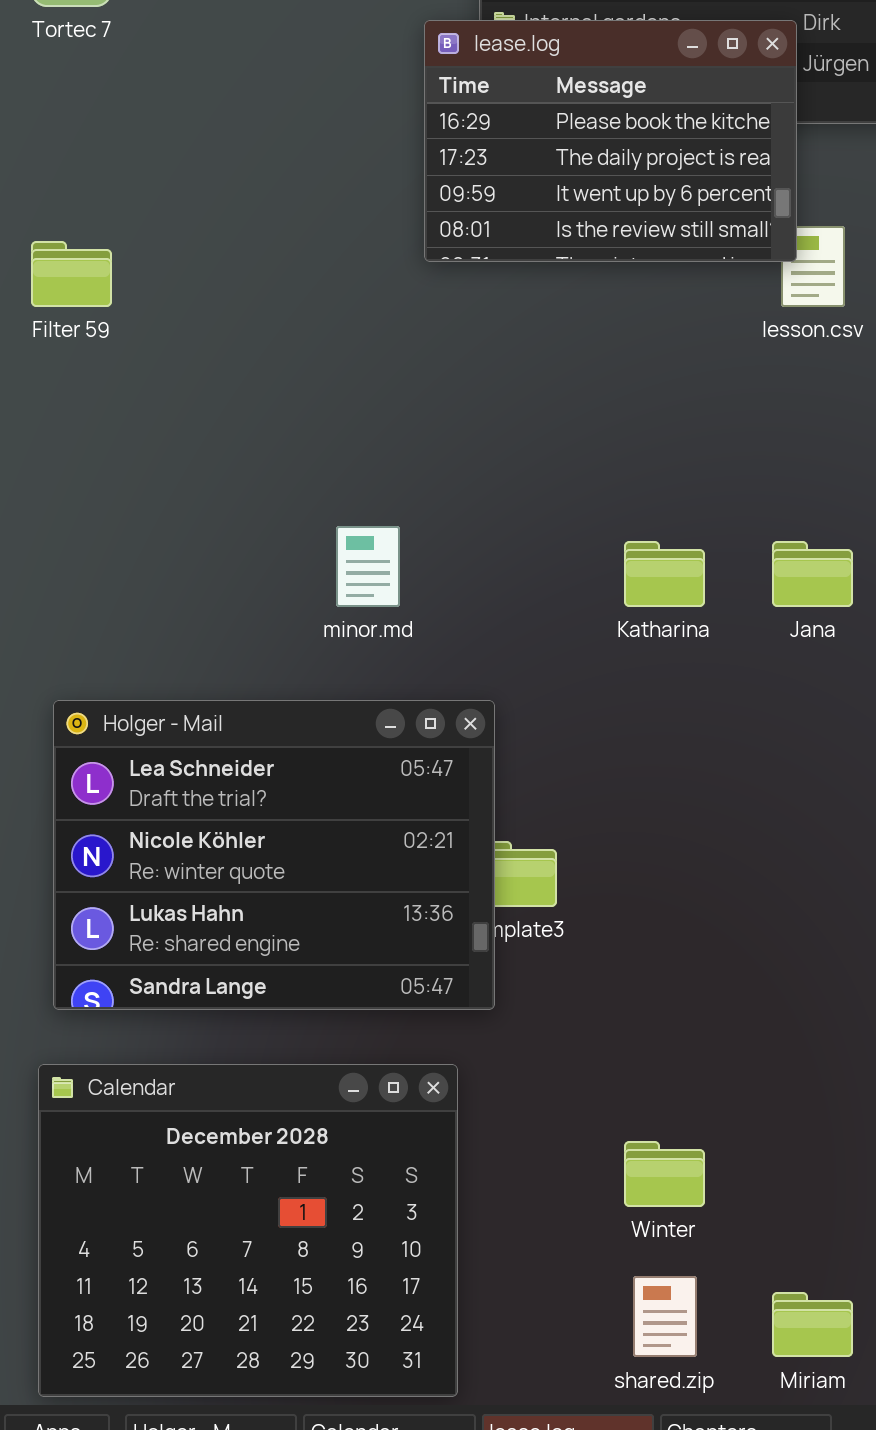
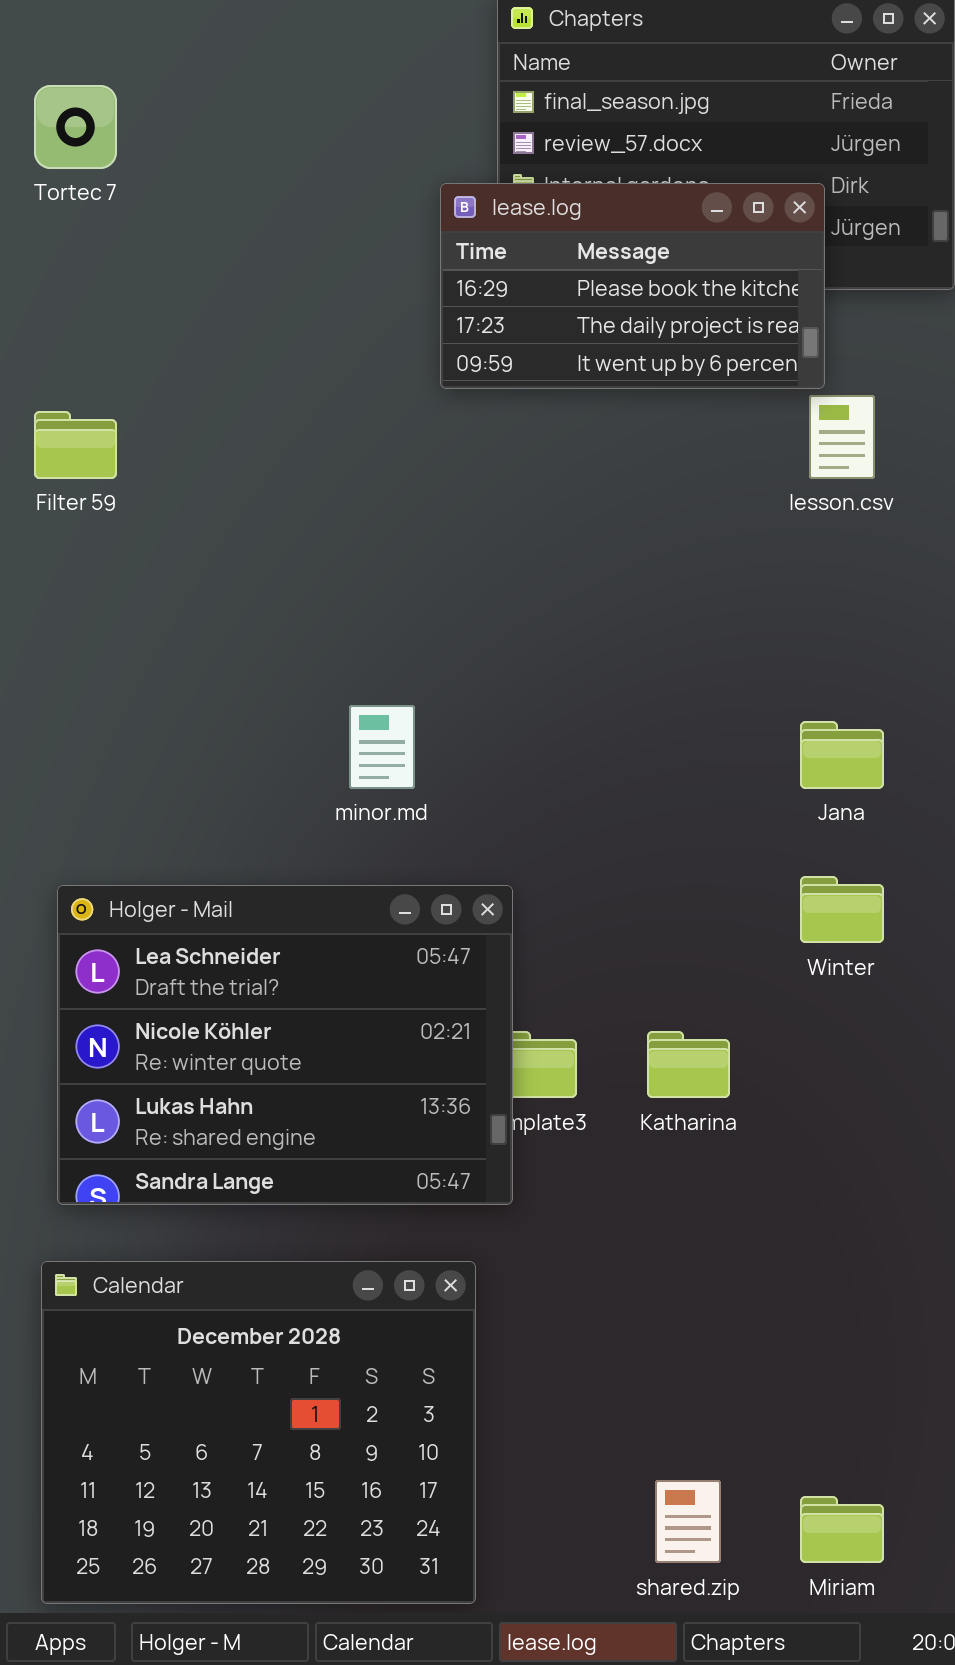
lease.log: [424,20,797,262] -> [440,183,825,389], resized
Katharina: [624,541,705,607] -> [647,1031,730,1098], moved
Winter: [624,1141,705,1207] -> [800,876,884,943], moved

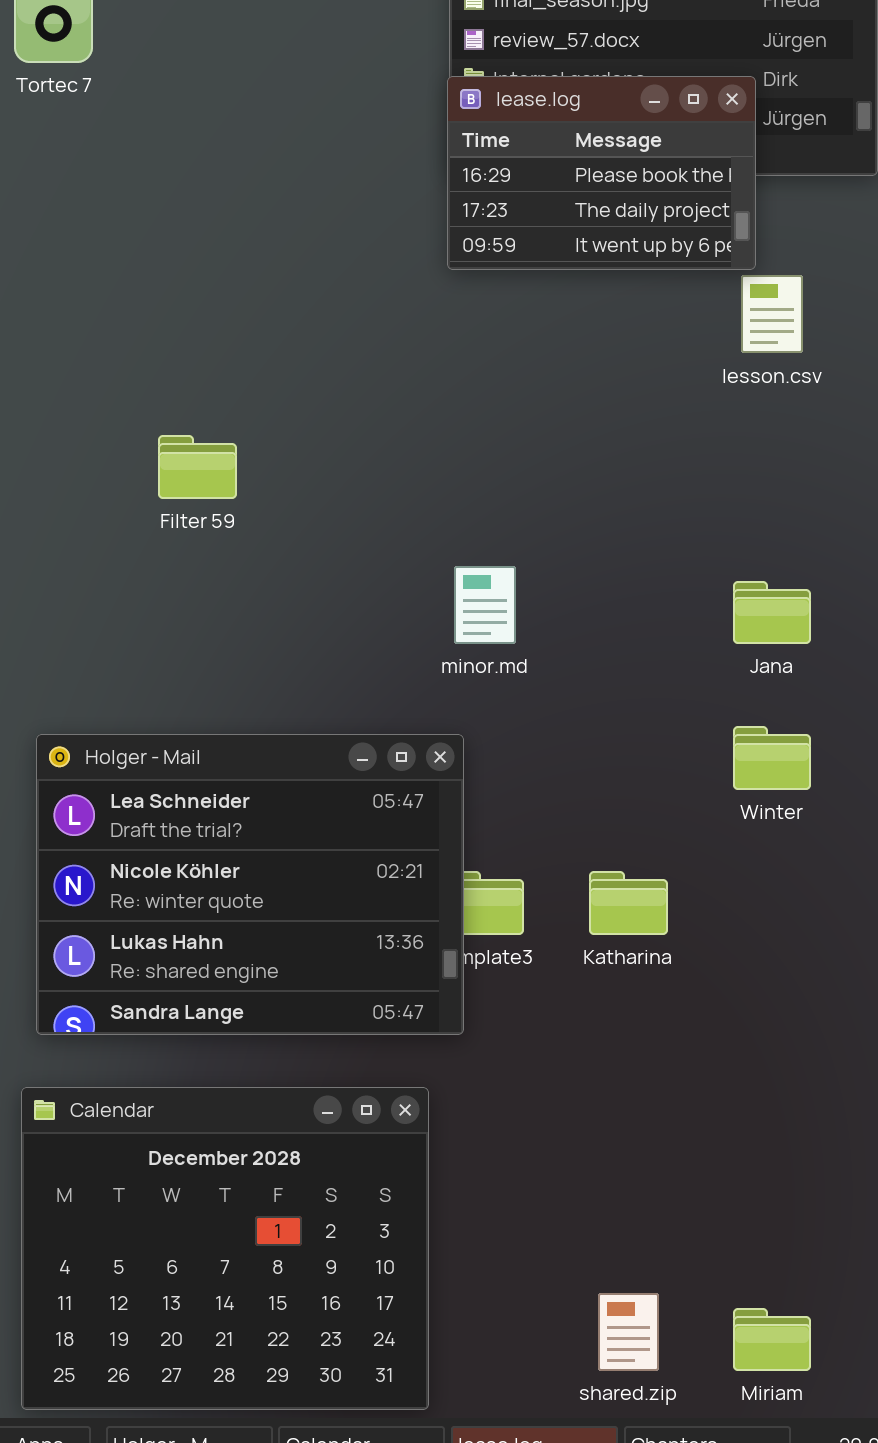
lease.log: [440,183,825,389] -> [447,76,756,270], resized
Filter 59: [34,411,117,479] -> [158,435,237,499], moved
minor.md: [349,705,415,789] -> [454,566,516,644], moved

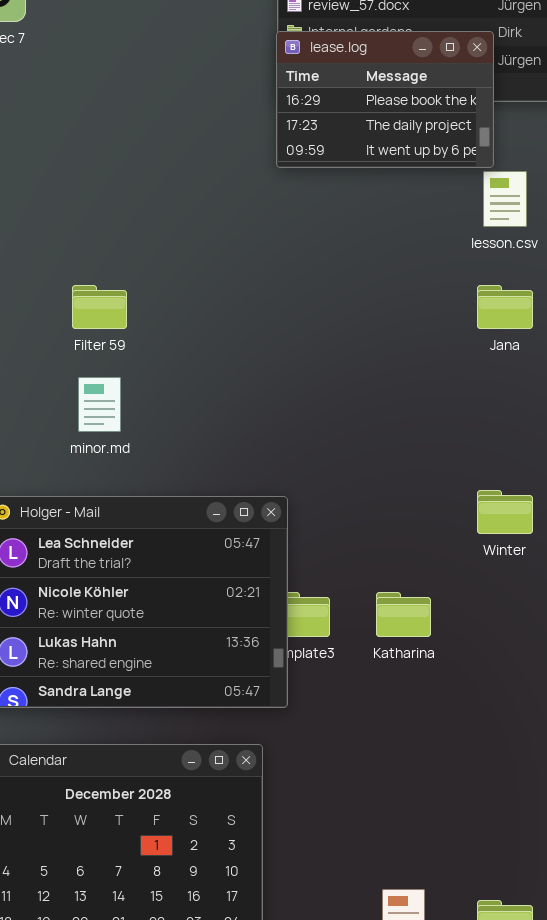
minor.md: [454,566,516,644] -> [78,377,121,432], moved
Jana: [733,581,811,644] -> [477,285,533,329], moved

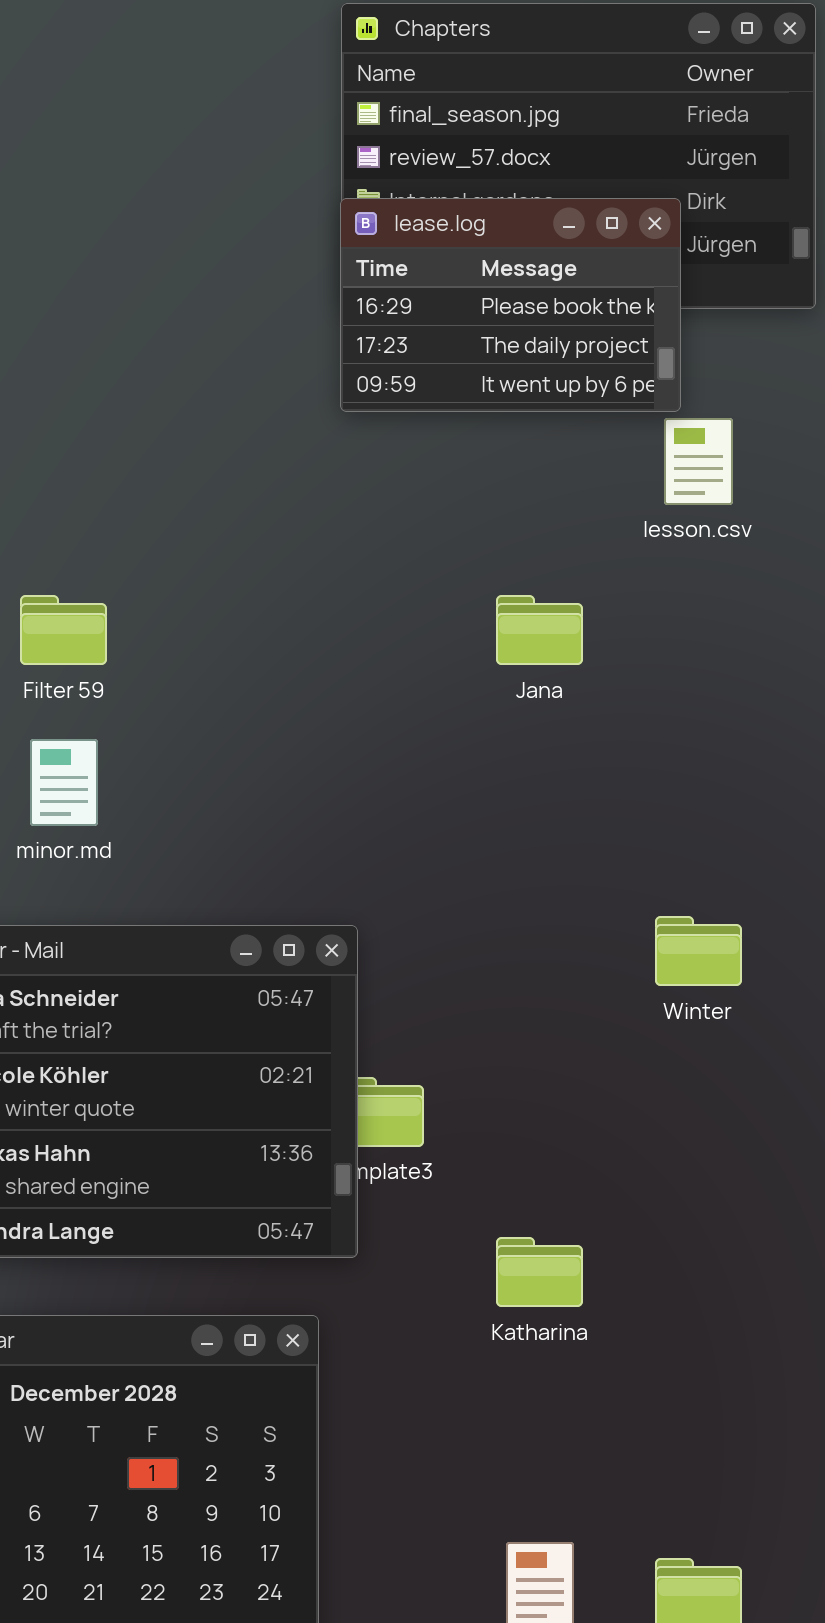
Jana: [477,285,533,329] -> [496,595,583,665], moved
Katharina: [376,592,431,637] -> [496,1237,583,1307], moved

